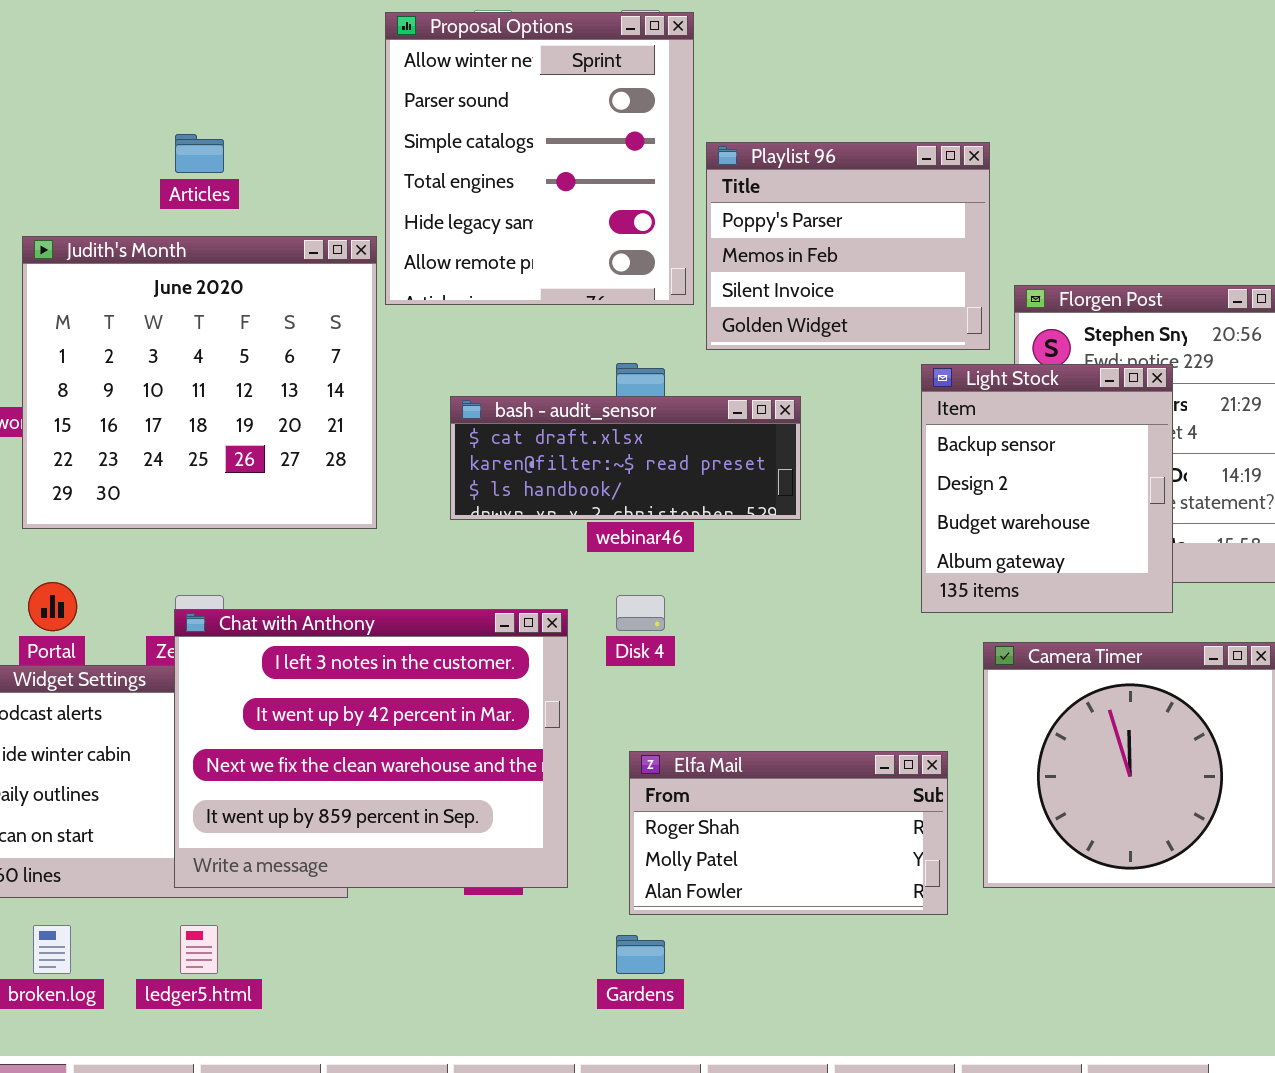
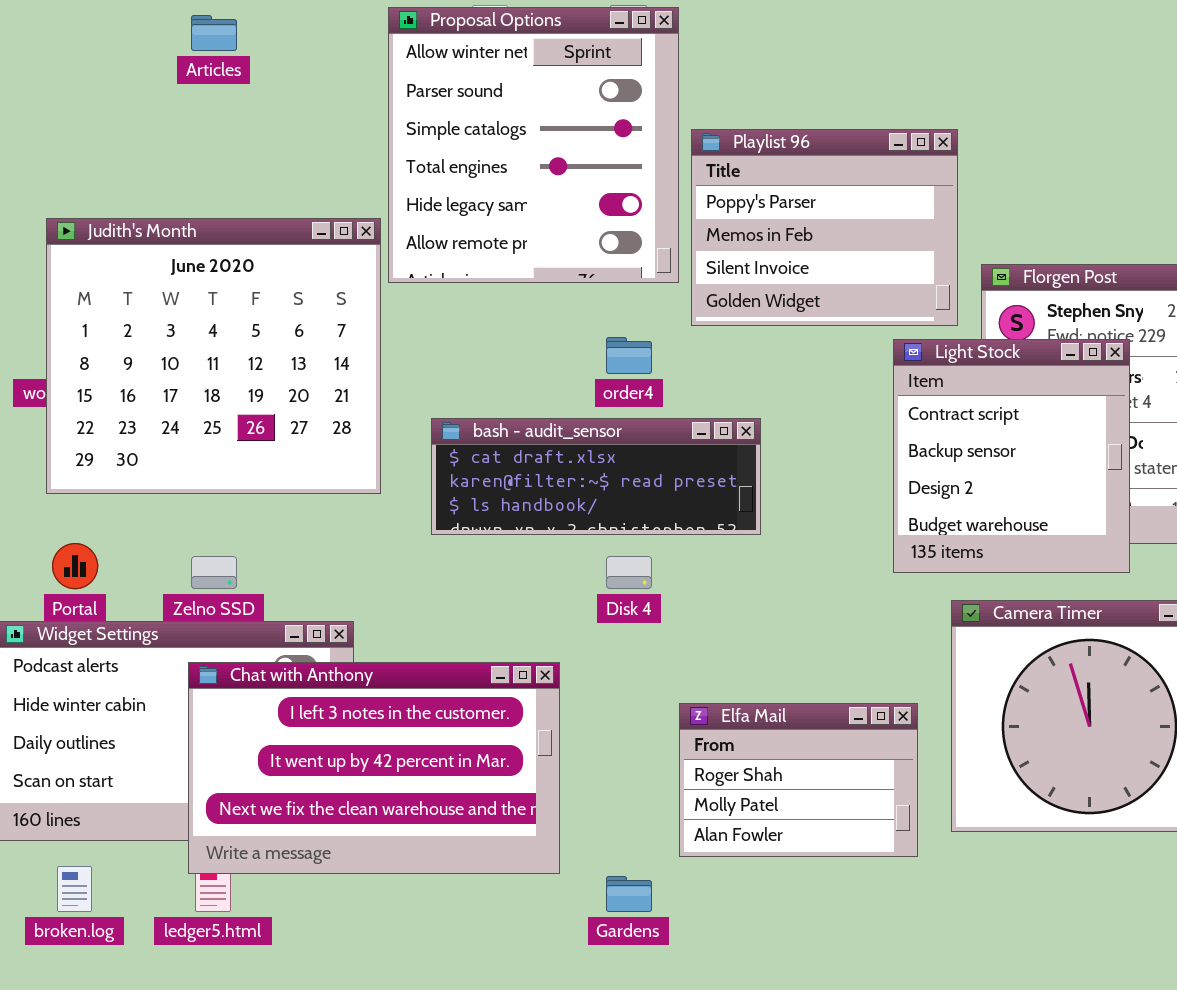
Articles: [175,134,224,173] -> [191,15,237,51], moved
Light Stock: [921,364,1173,613] -> [893,339,1130,573], scrolled up 1 row
bash - audit_sensor: [450,396,801,520] -> [431,418,761,535], moved
Chat with Anthony: [174,609,568,888] -> [188,662,560,874], moved, resized
Elfa Mail: [629,751,948,915] -> [679,703,918,857], resized

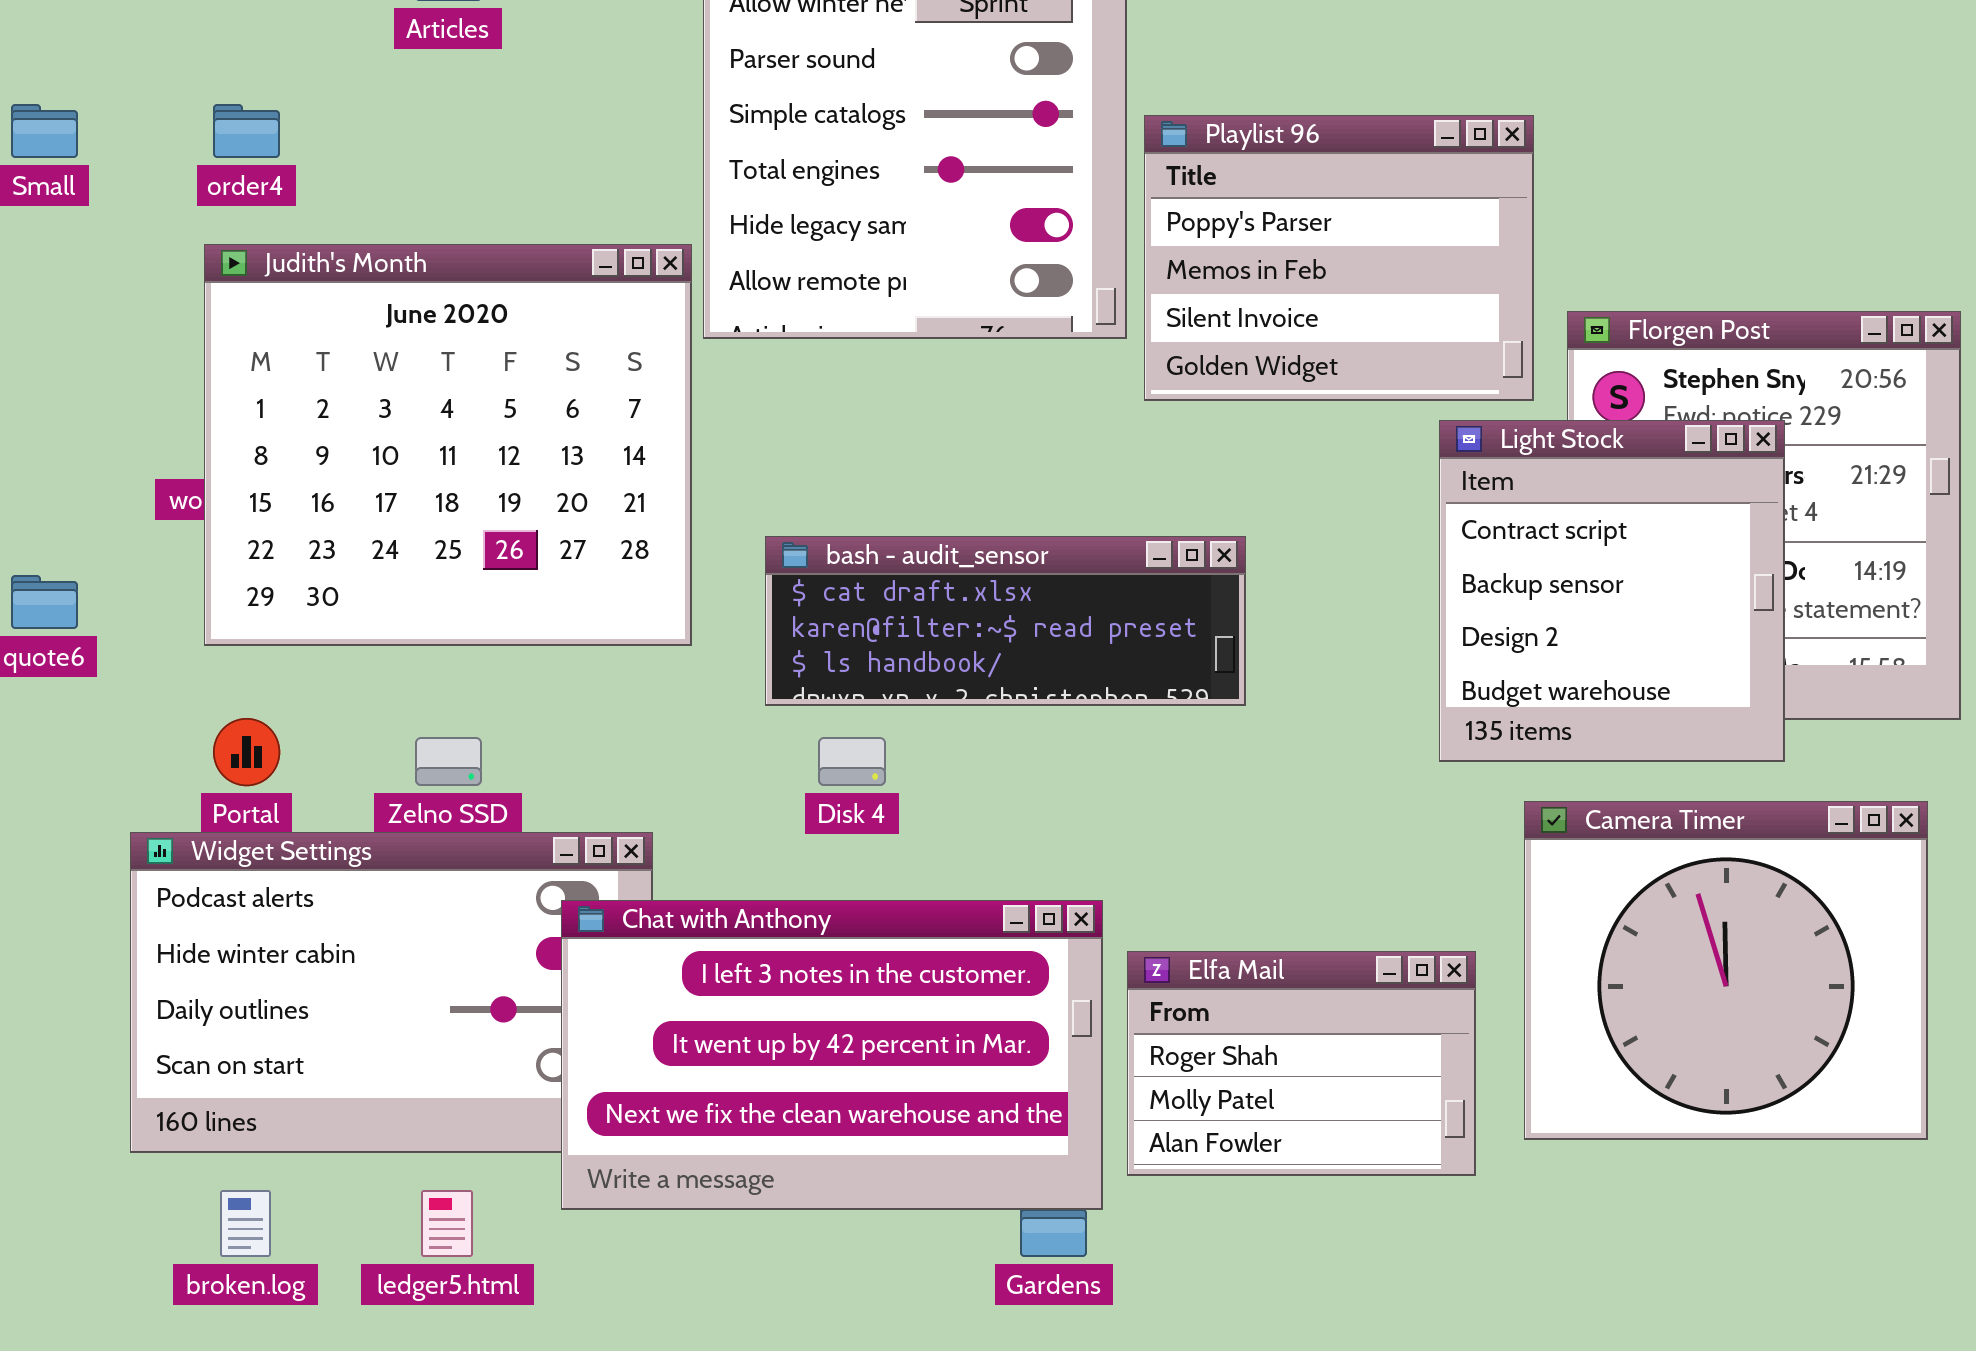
order4: [606,337,652,374] -> [213,104,280,158], moved
Disk 4: [606,556,652,589] -> [818,737,886,786], moved
Chat with Anthony: [188,662,560,874] -> [561,900,1103,1210], moved

